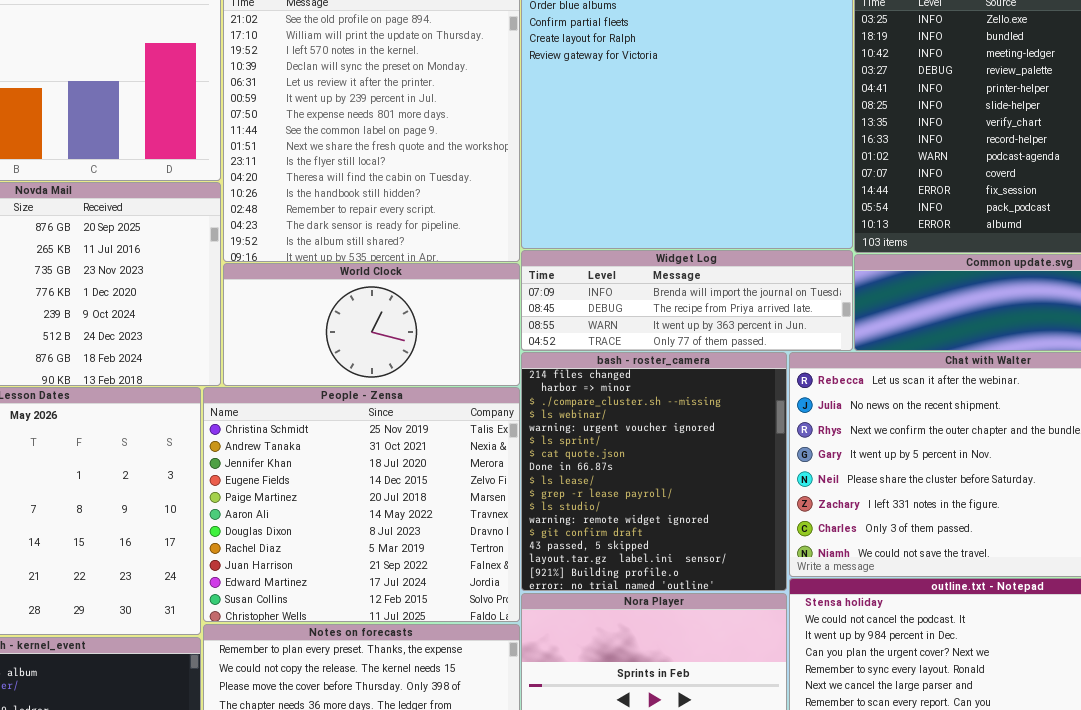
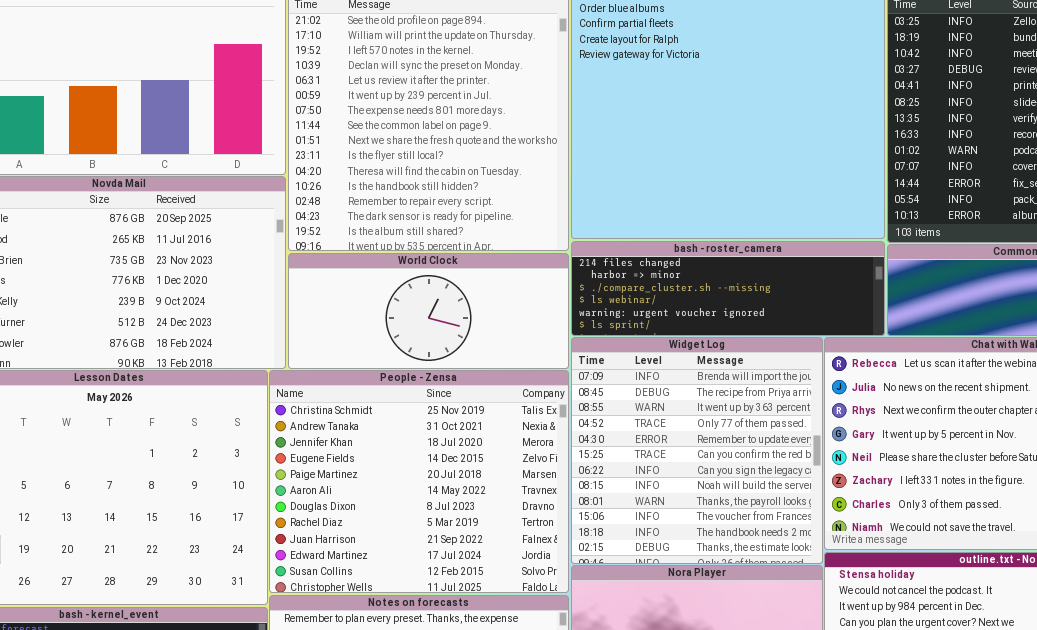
Widget Log: [521,250,853,351] -> [571,337,823,564], moved, resized
bash - roster_camera: [521,352,787,591] -> [571,241,885,336], moved, resized

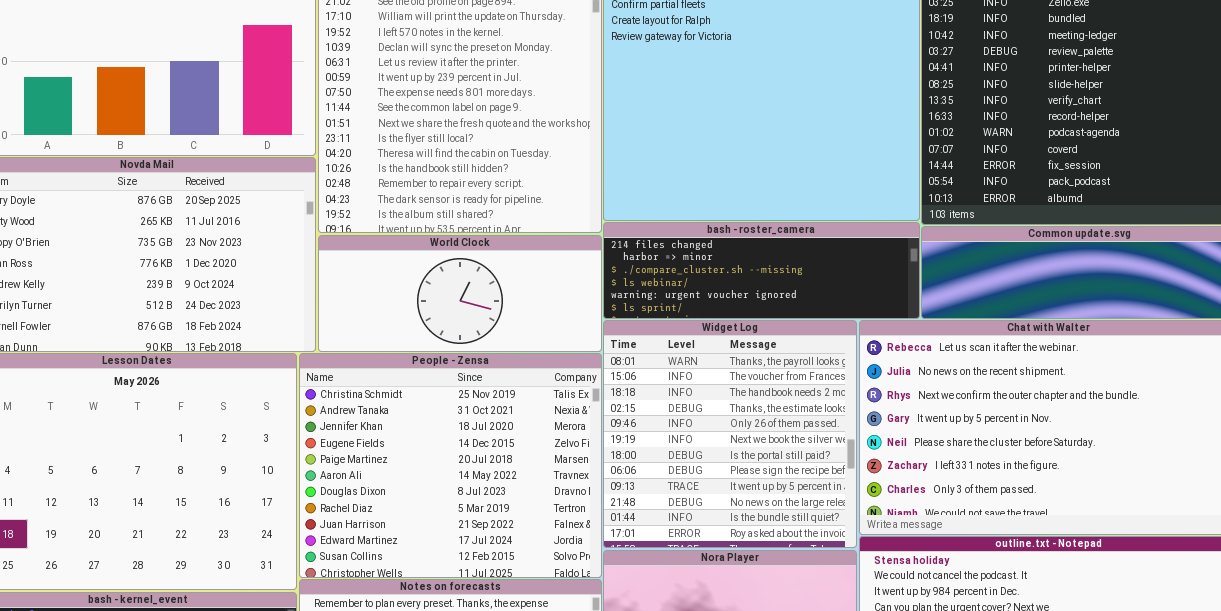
Widget Log: [571,337,823,564] -> [603,320,857,548], scrolled down 8 rows

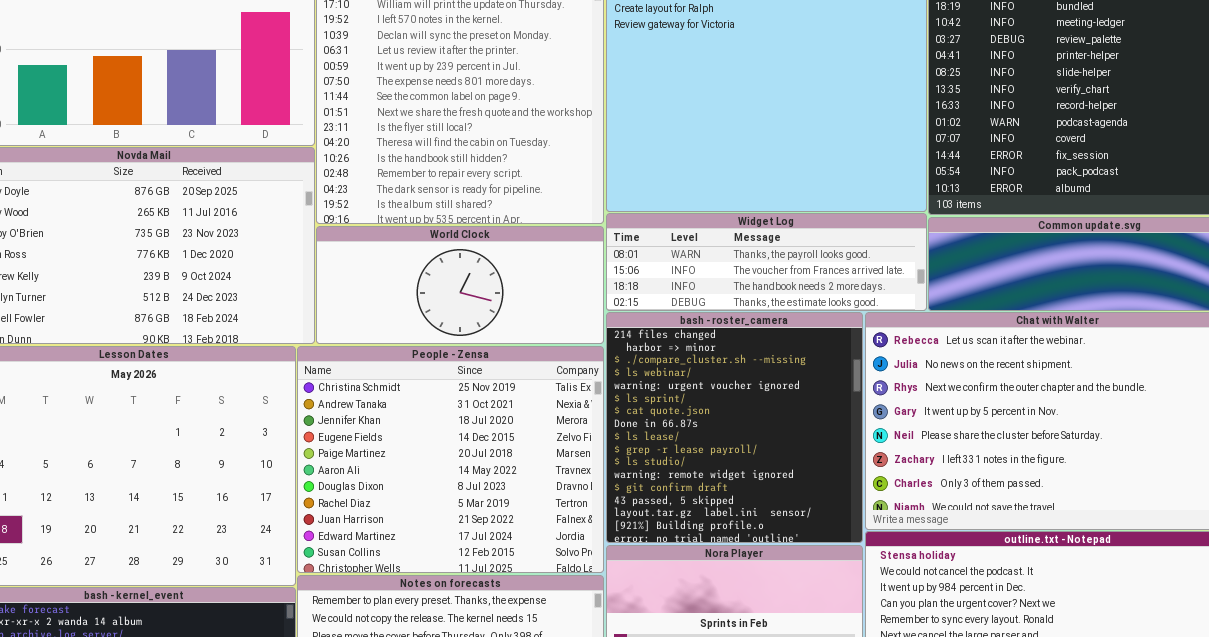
bash - roster_camera: [603,222,920,319] -> [606,312,863,543], moved, resized
Widget Log: [603,320,857,548] -> [606,213,927,311], moved, resized

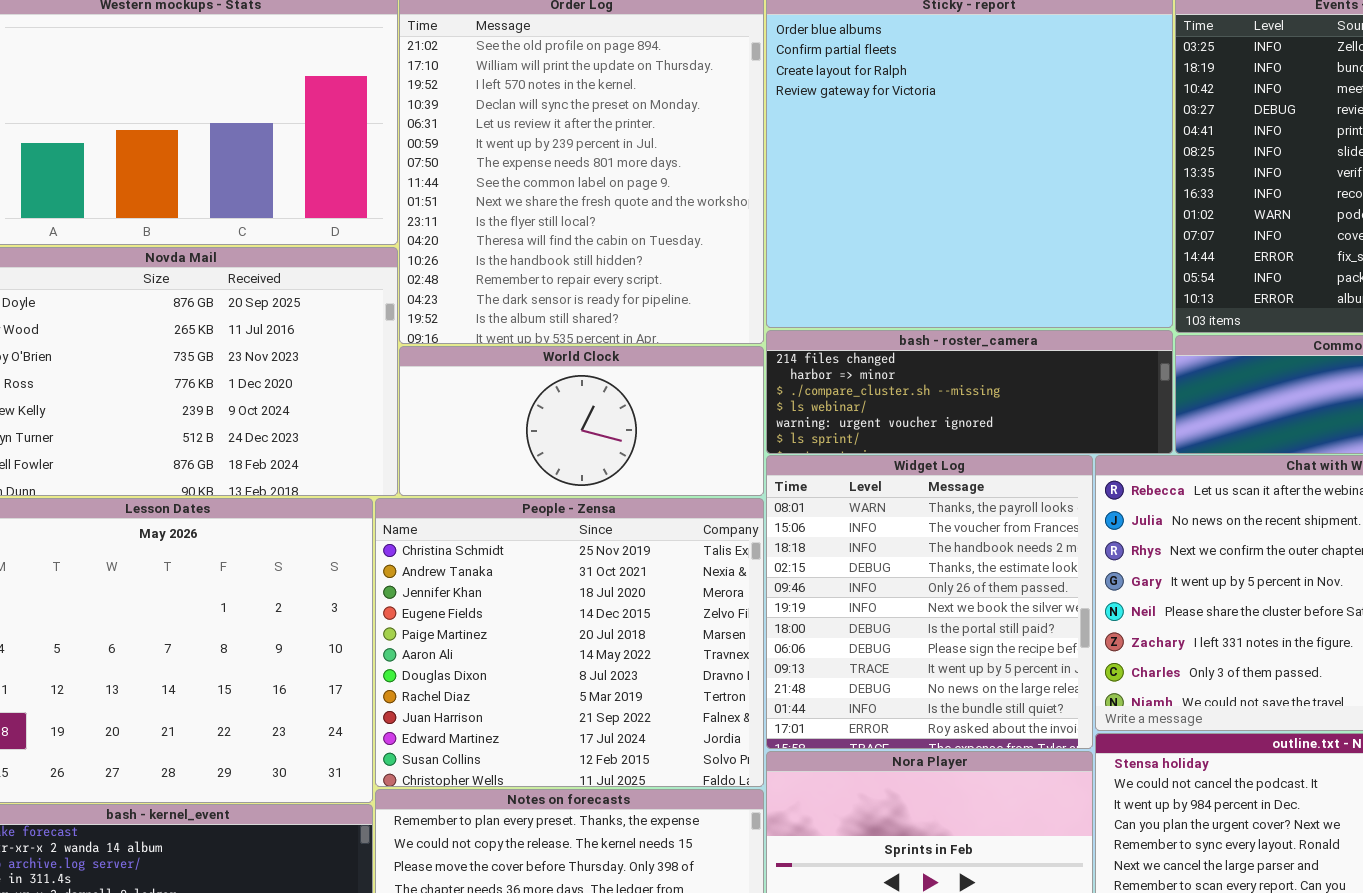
Widget Log: [606,213,927,311] -> [766,455,1093,749], moved, resized
bash - roster_camera: [606,312,863,543] -> [766,330,1173,454], moved, resized

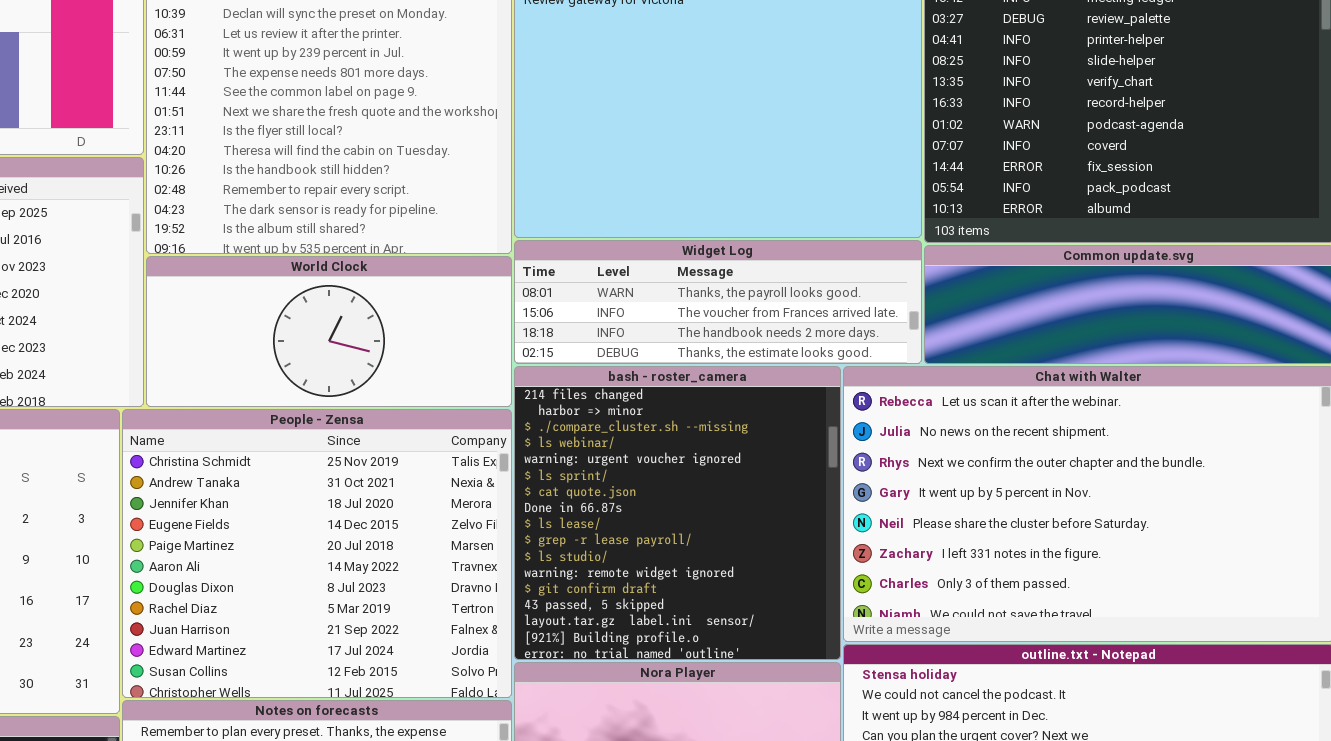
bash - roster_camera: [766,330,1173,454] -> [514,366,841,660], moved, resized
Widget Log: [766,455,1093,749] -> [514,240,922,364], moved, resized

